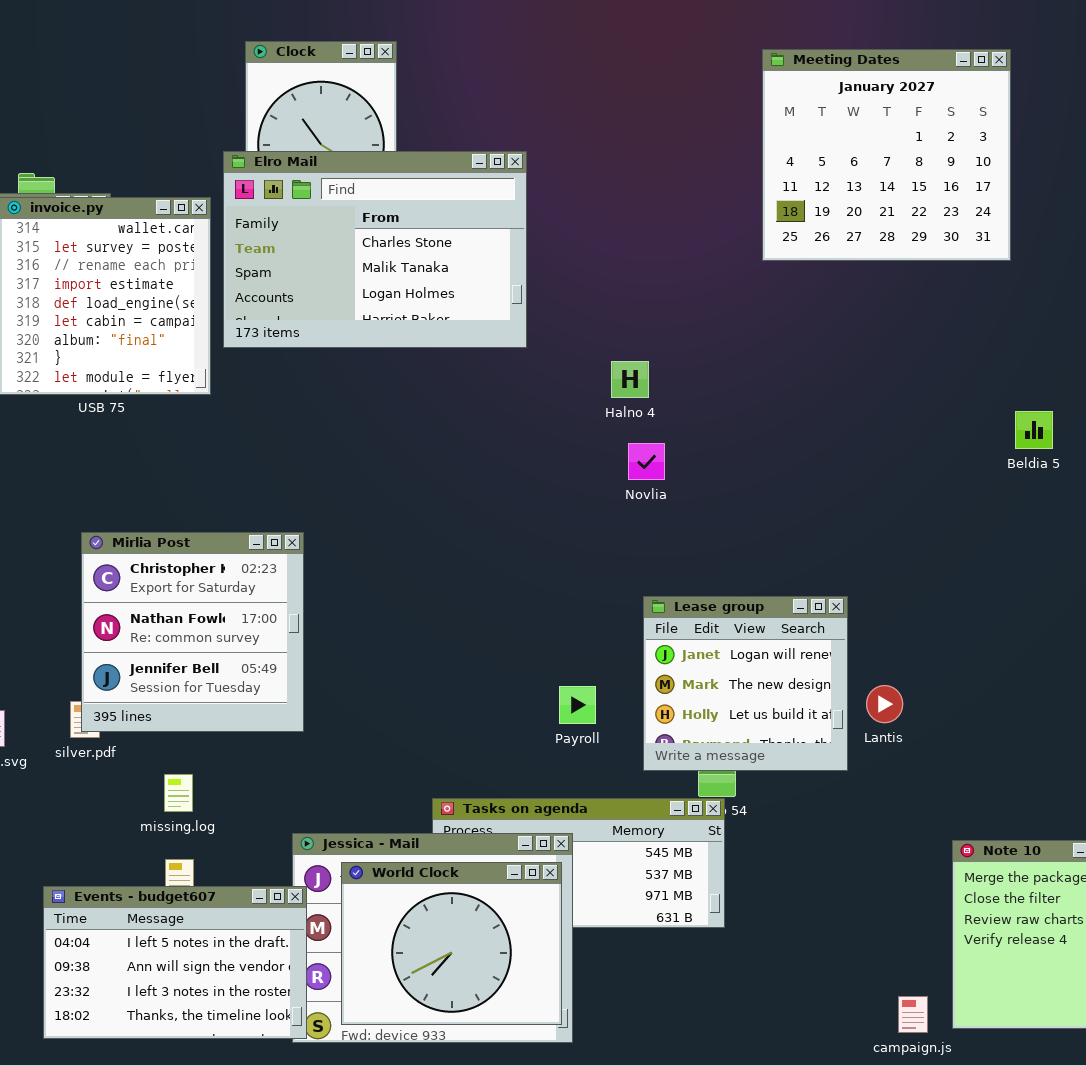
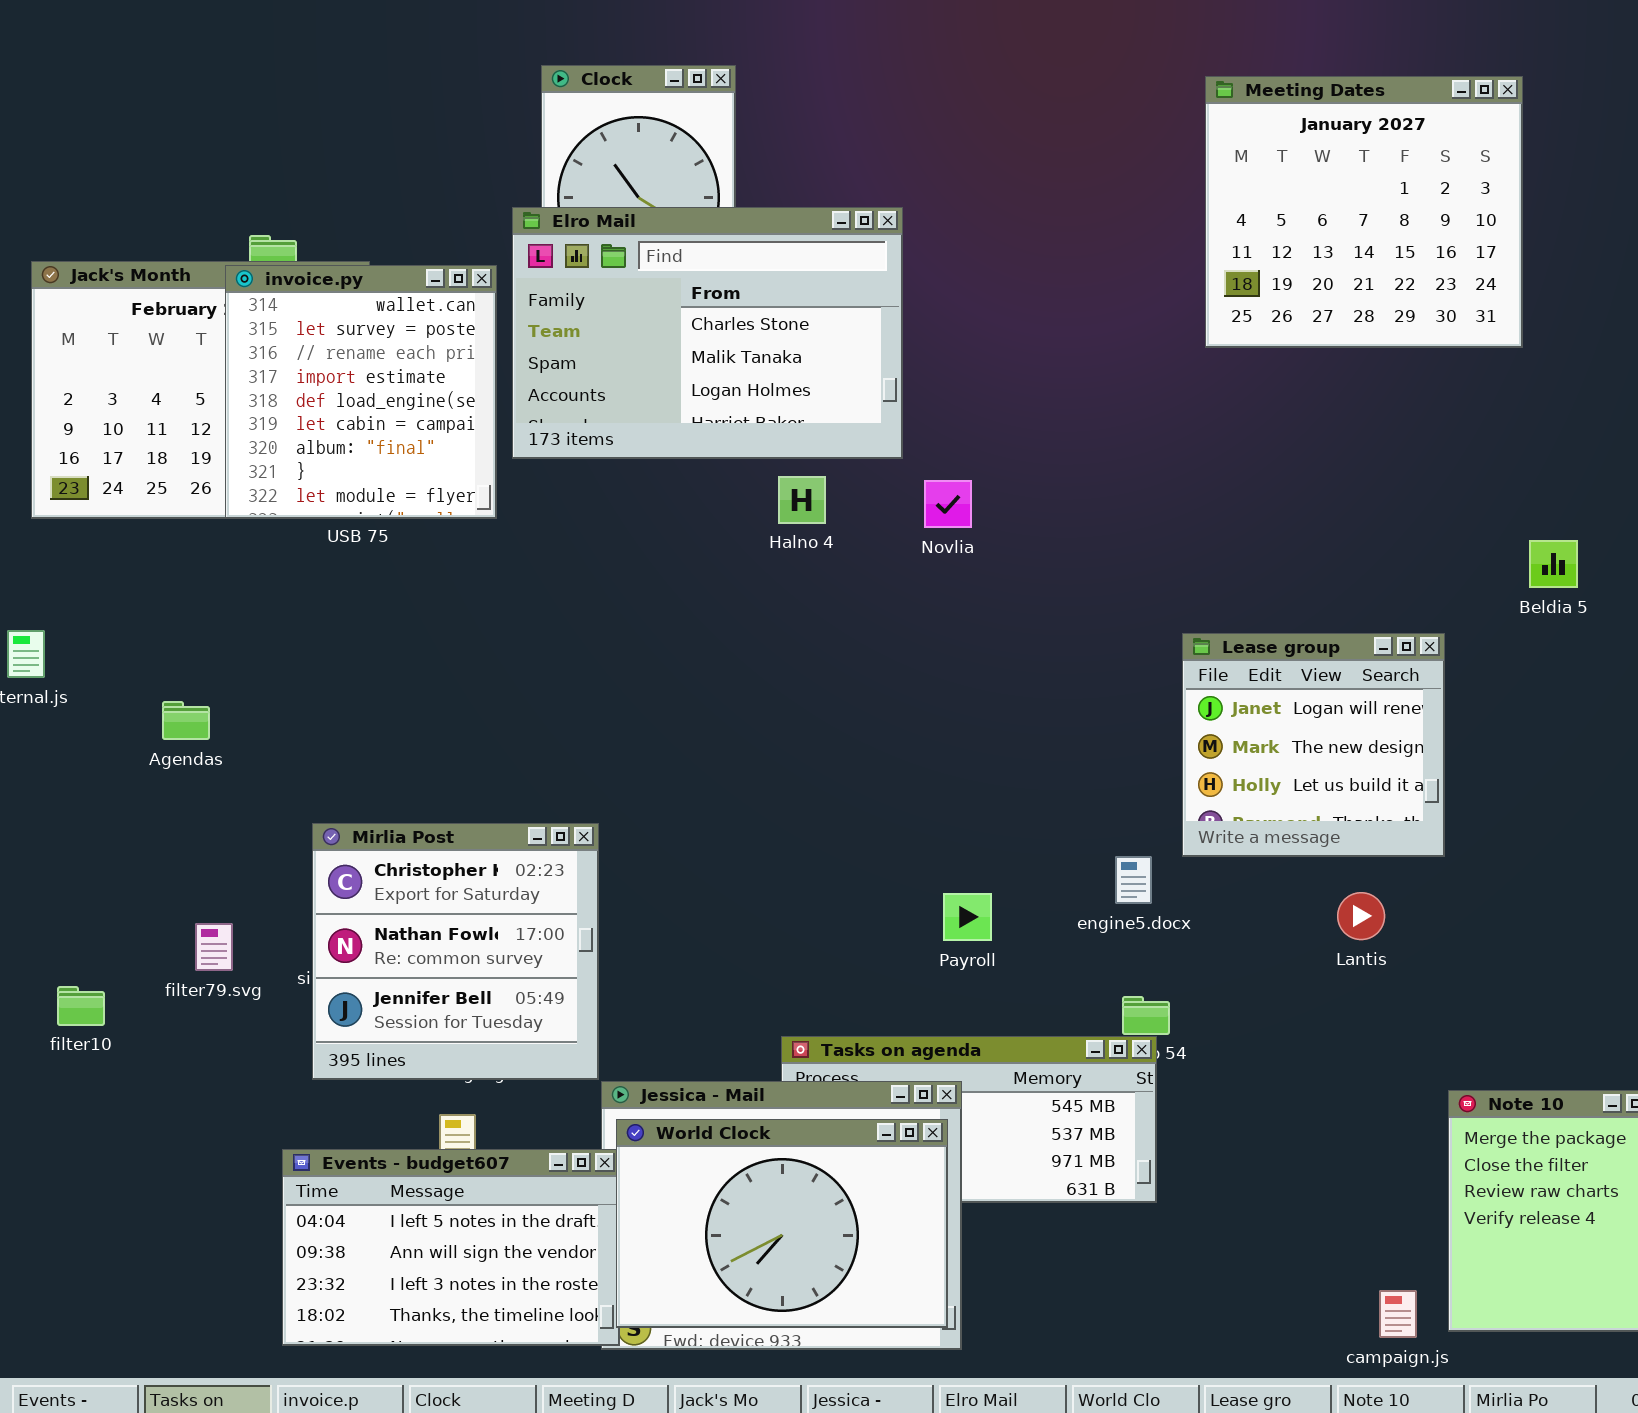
Halno 4: [611,361,649,398] -> [778,476,826,524], moved
Novlia: [628,443,665,480] -> [924,480,972,528], moved
Mirlia Post: [81,532,304,732] -> [312,823,599,1080], moved
Lease group: [643,596,848,771] -> [1182,633,1445,857], moved
World Clock: [341,862,562,1025] -> [616,1119,948,1328], resized

